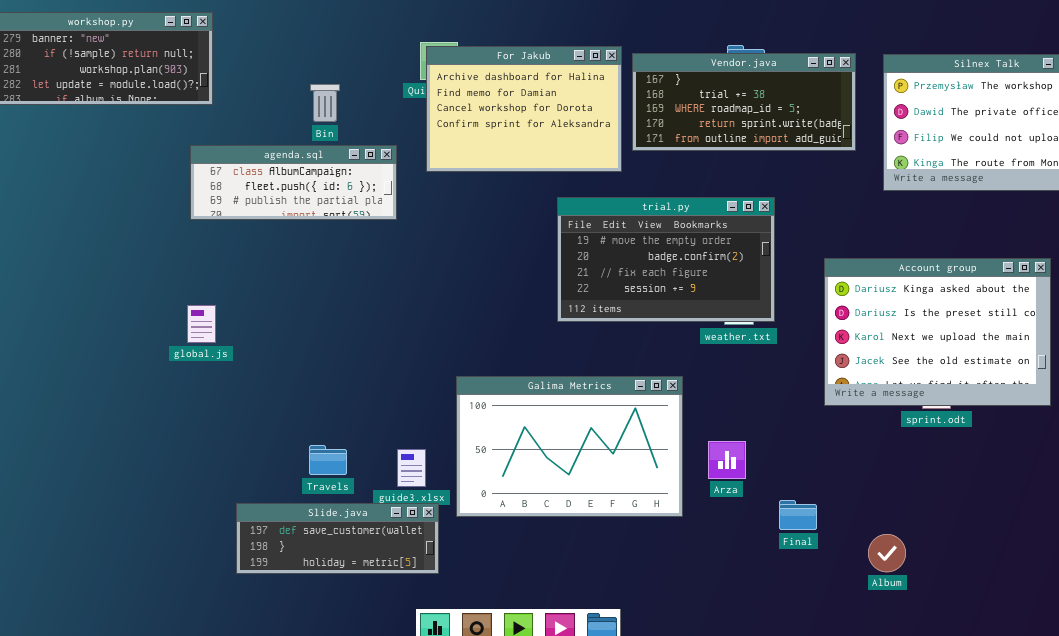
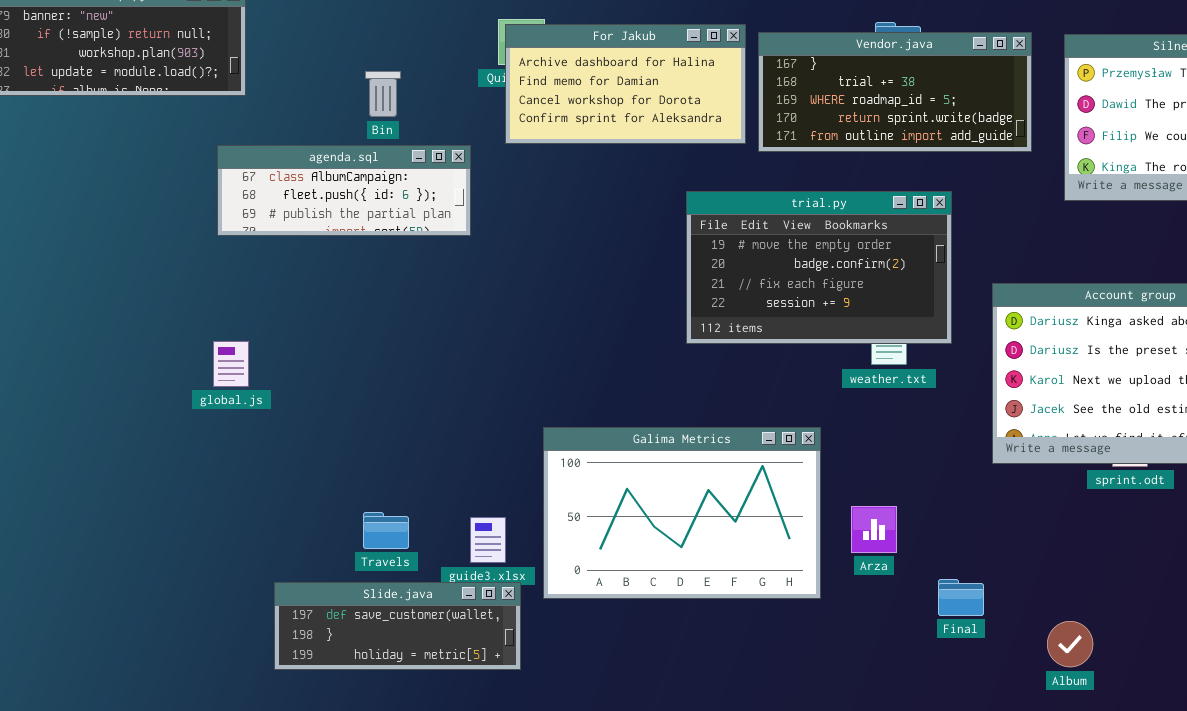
For Jakub: [426,46,622,172] -> [505,24,746,144], resized
trial.py: [557,197,775,322] -> [686,191,952,344], moved

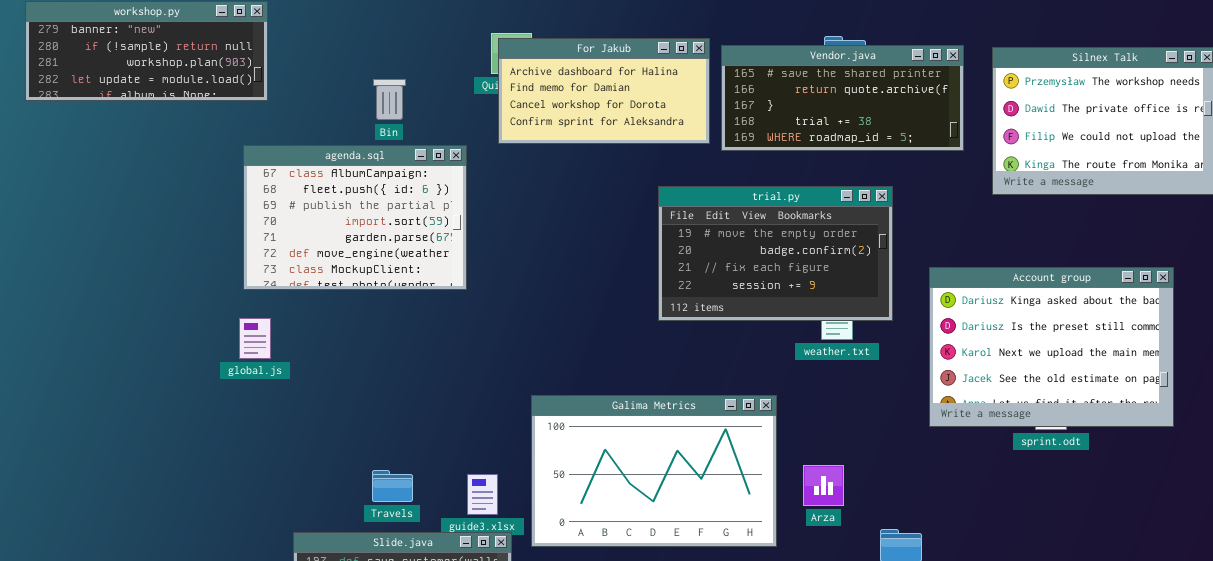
Vendor.java: [758,32,1032,152] -> [721,45,964,151], scrolled up 2 rows
agenda.sql: [217,145,471,236] -> [243,145,467,290], resized

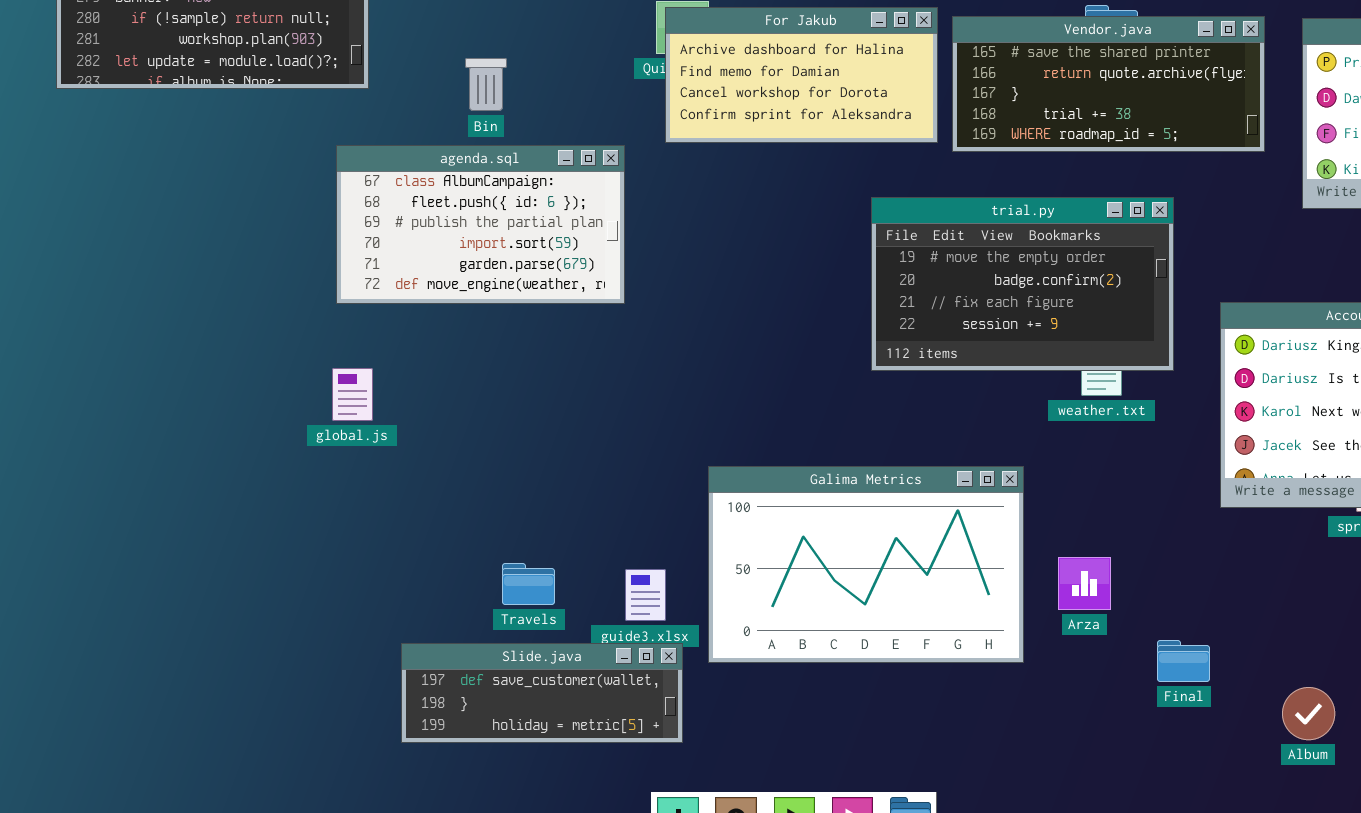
Bin: [373,79,406,120] -> [465,58,507,111], moved
agenda.sql: [243,145,467,290] -> [336,145,625,304], resized

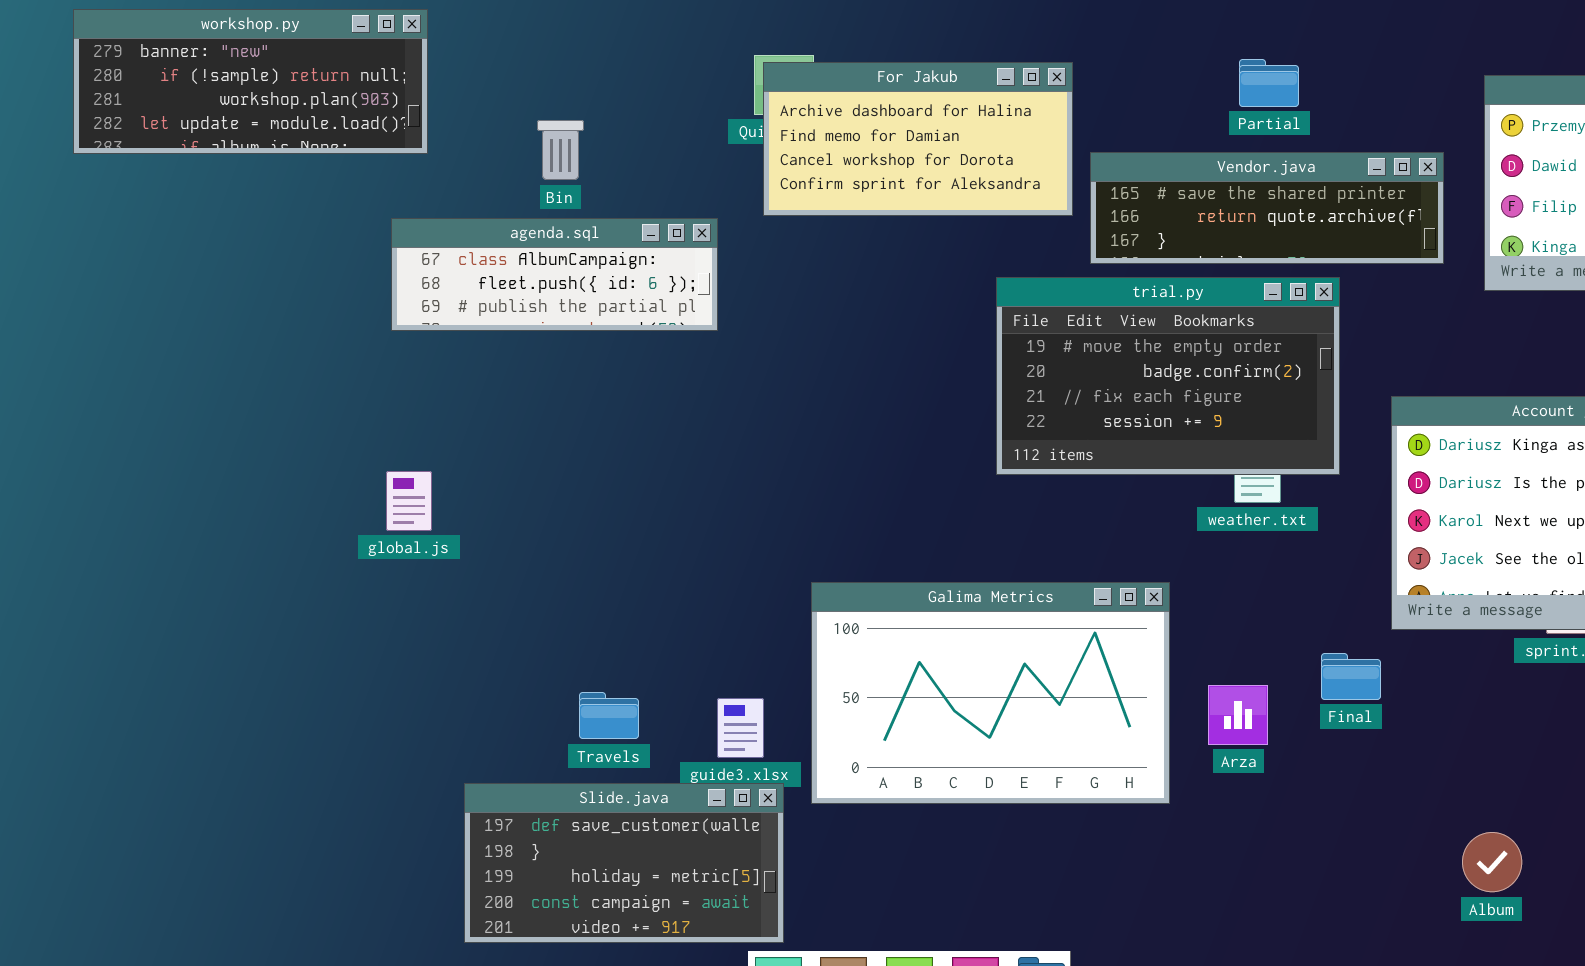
Vendor.java: [952,16,1265,152] -> [1090,152,1444,264], moved, resized
agenda.sql: [336,145,625,304] -> [391,218,718,331], resized
Final: [1157,640,1210,682] -> [1321,653,1381,700], moved
Slide.java: [401,643,683,743] -> [464,783,784,943], resized

